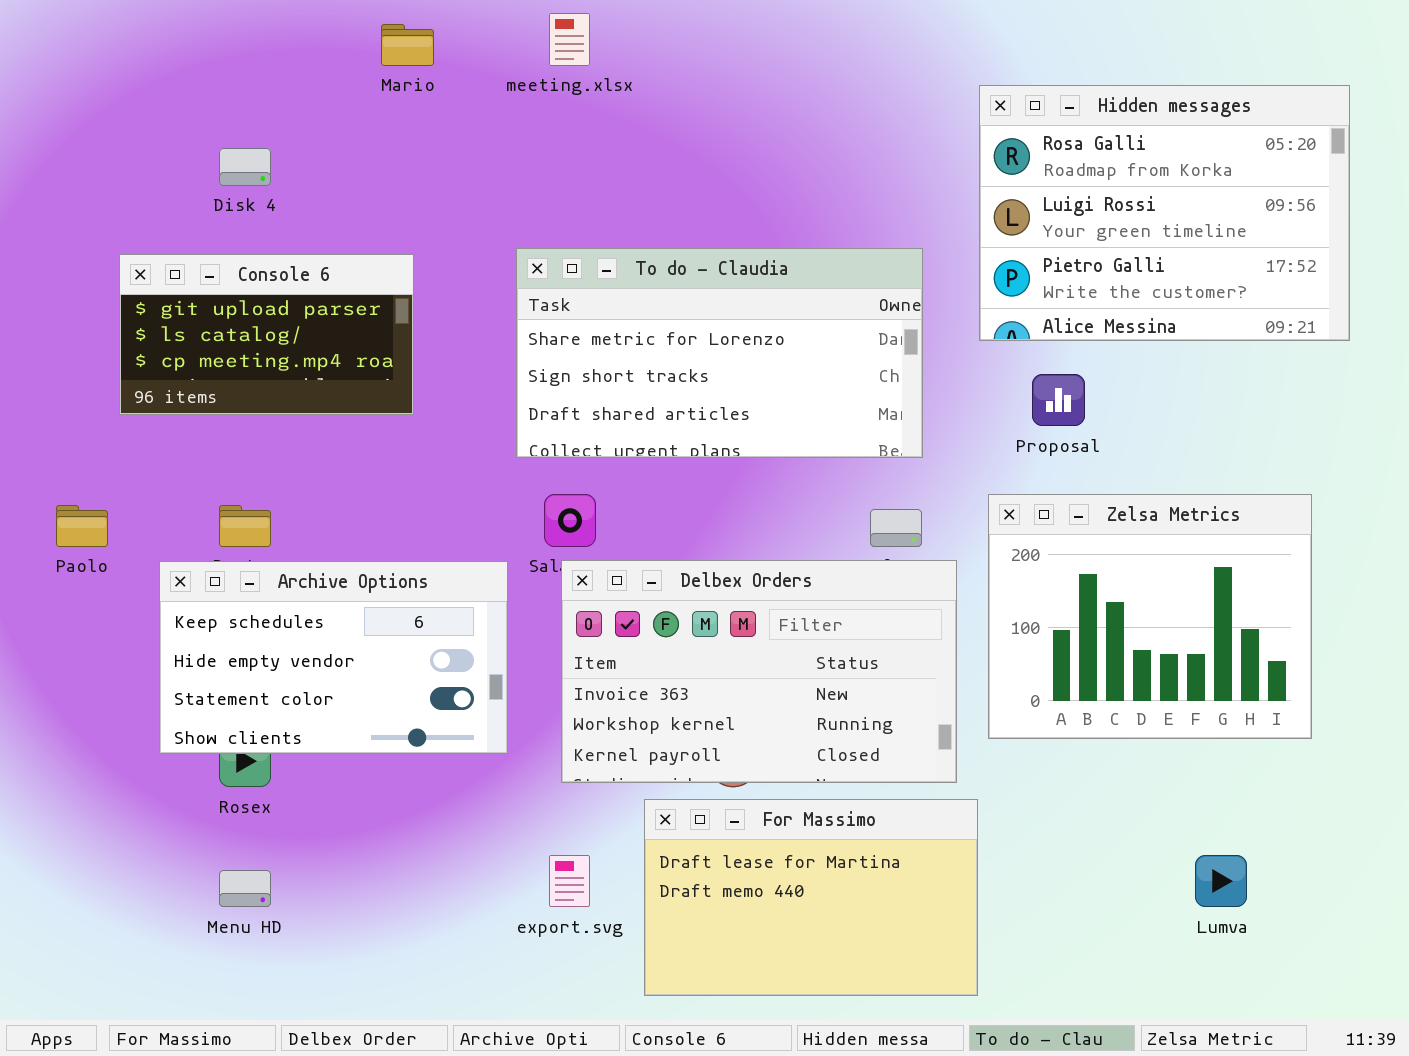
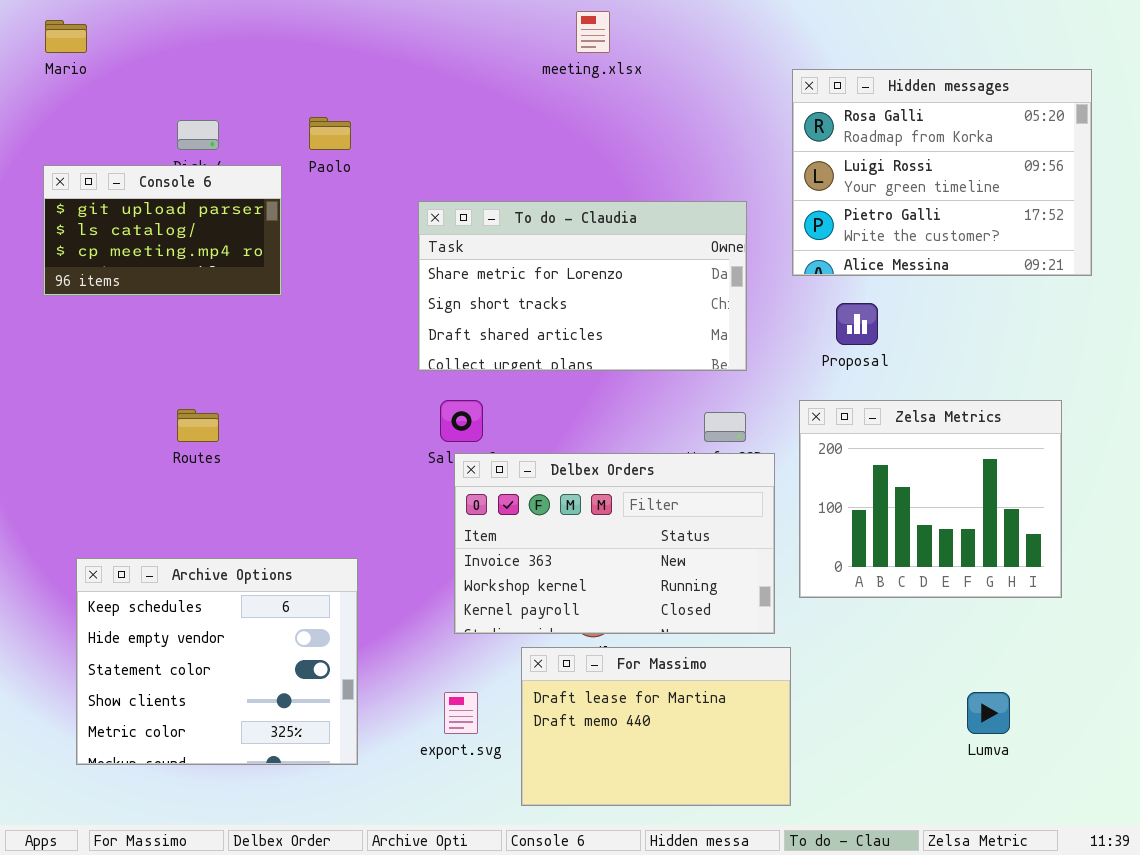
meeting.xlsx: [549,13,590,66] -> [576,11,610,53], moved
Mario: [381,24,434,66] -> [45,20,87,53], moved
Console 6: [119,254,414,415] -> [43,165,282,296], moved
Paolo: [56,505,108,547] -> [309,117,351,150], moved
Archive Options: [159,561,508,754] -> [76,558,358,765], moved, resized

